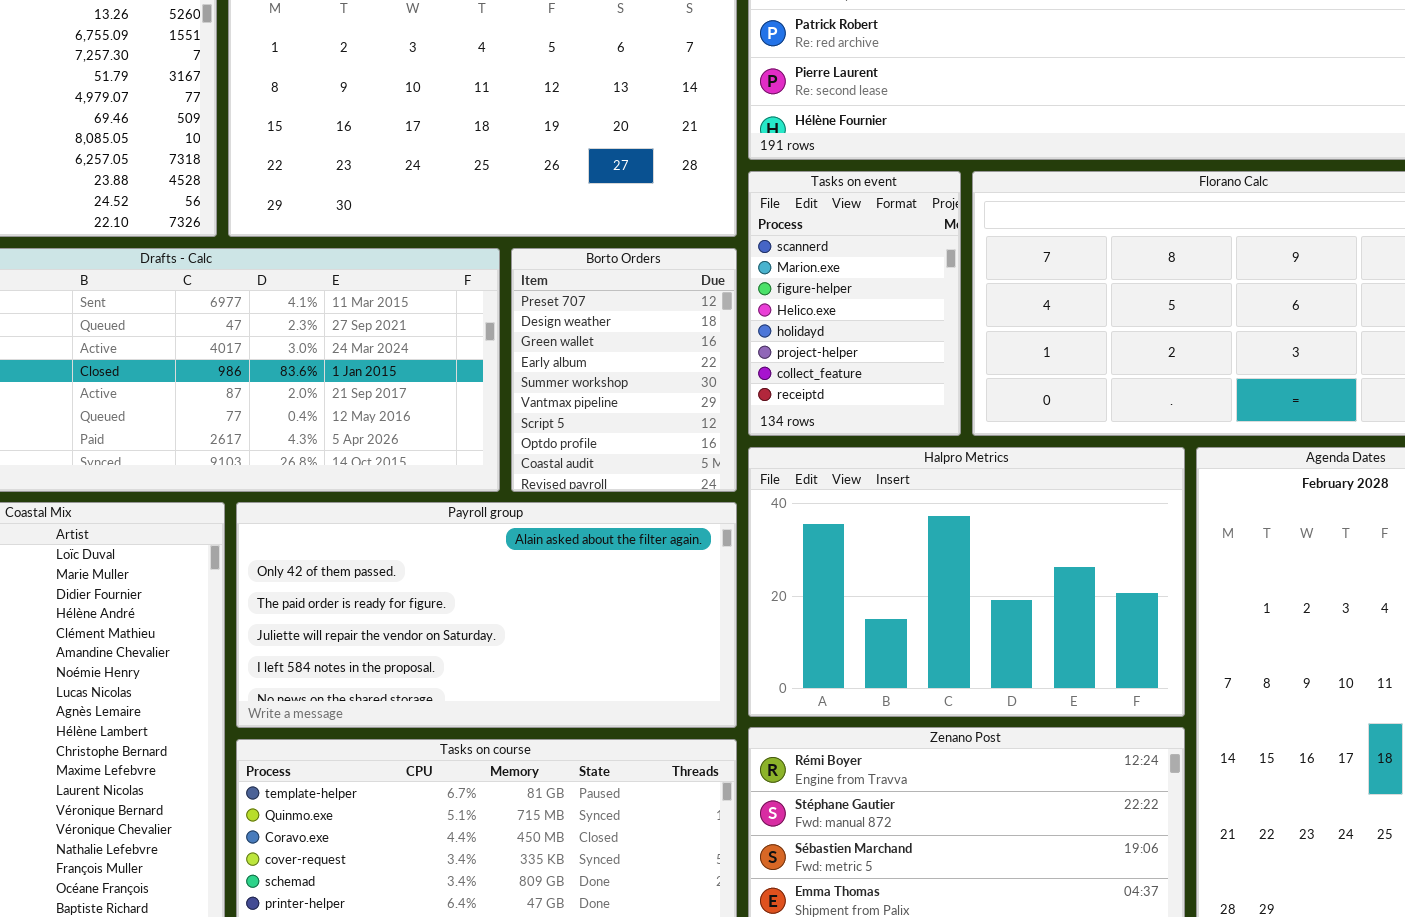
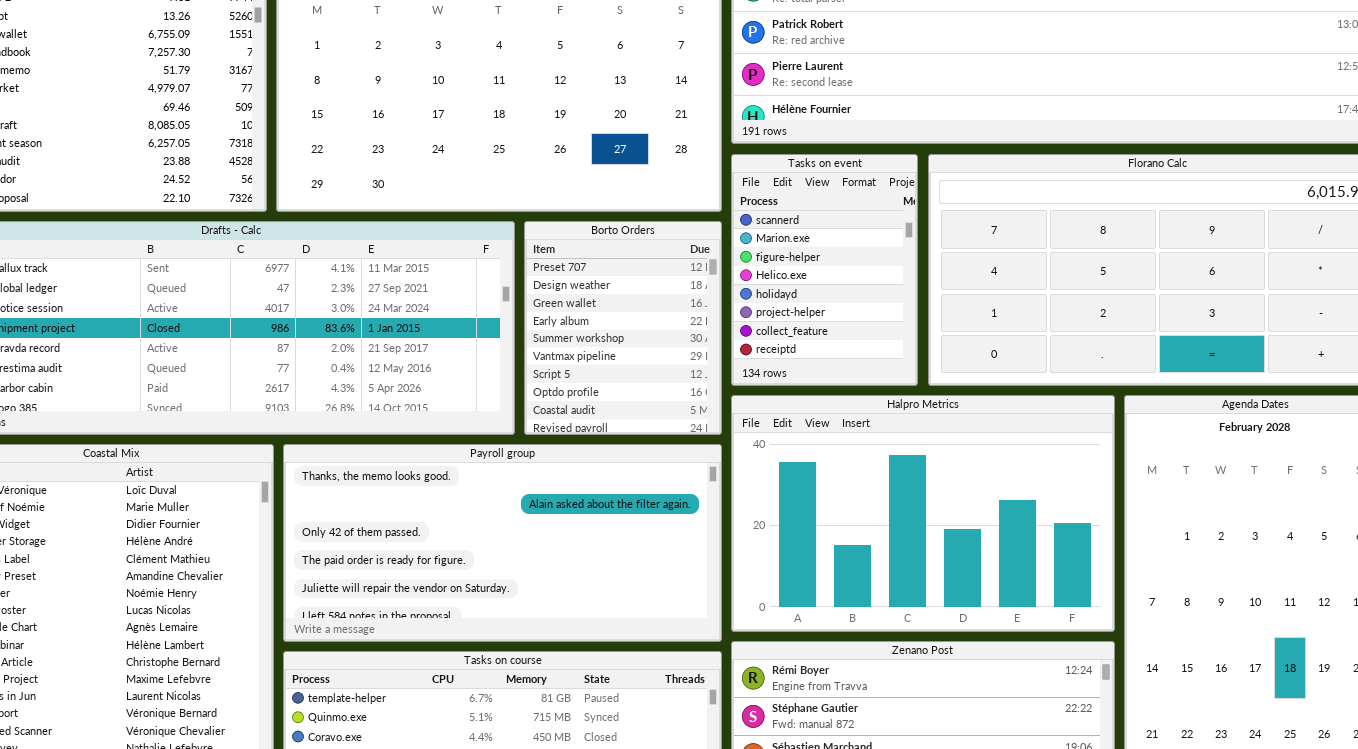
Payroll group: [236,502,737,728] -> [283,444,722,642], scrolled up 1 row

